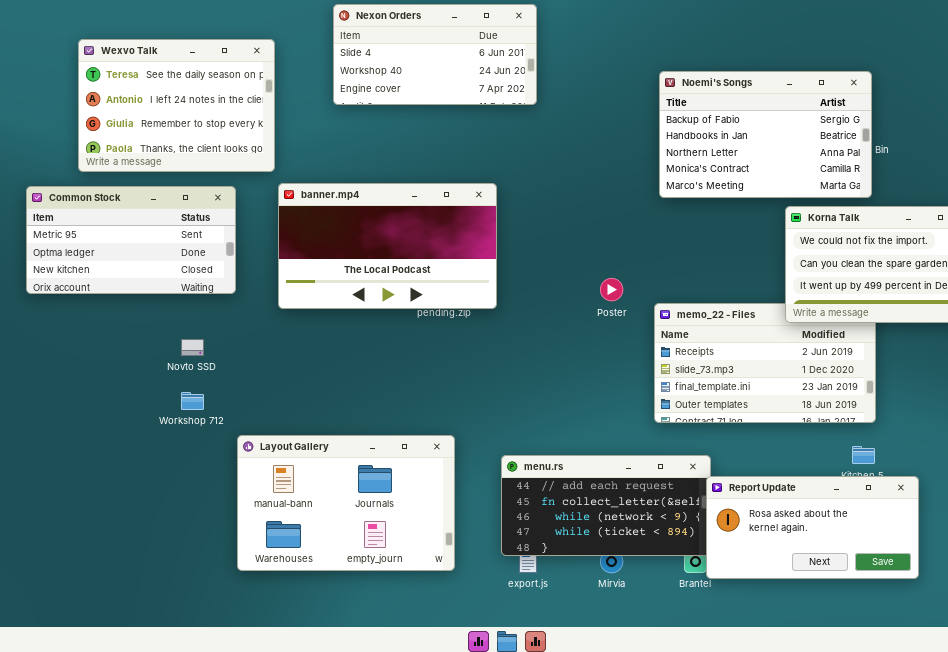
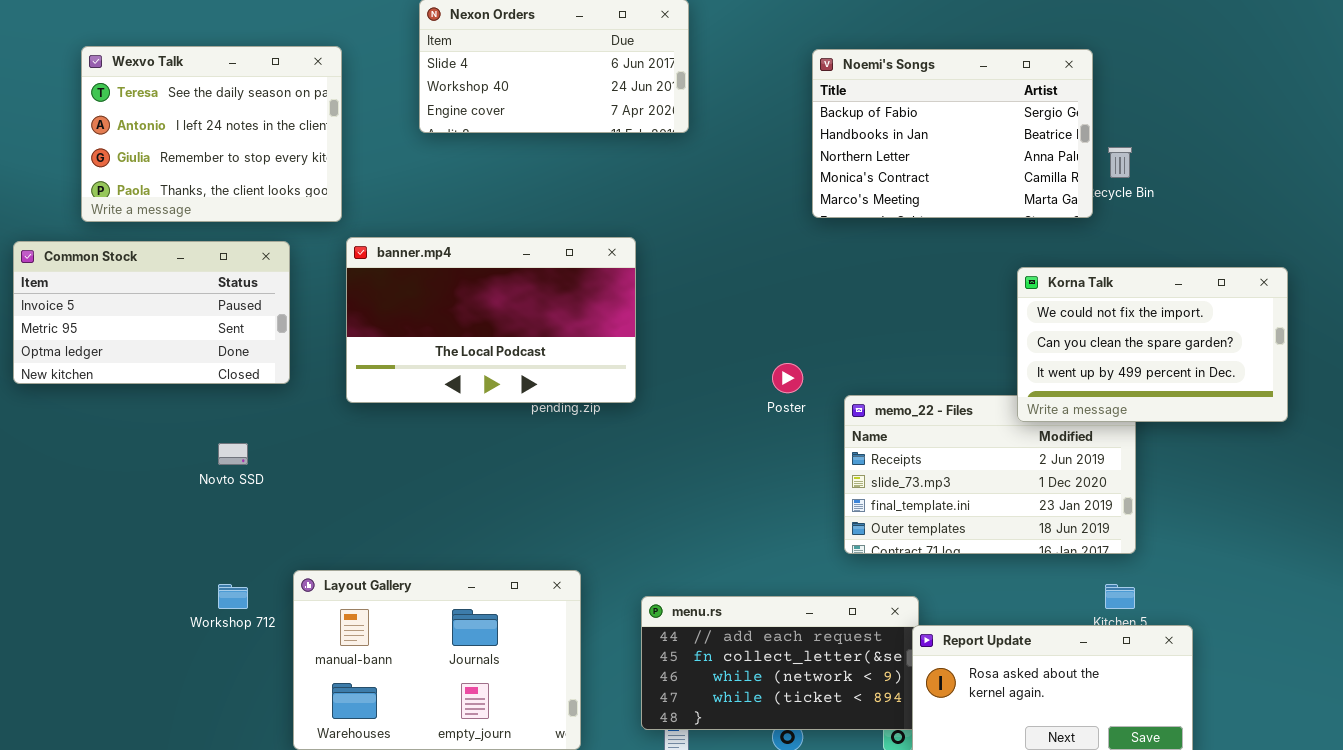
Noemi's Songs: [659,71,872,198] -> [812,49,1093,218], moved
Common Stock: [26,186,236,294] -> [13,241,290,384], scrolled up 1 row
Workshop 712: [181,392,204,410] -> [218,584,248,609], moved

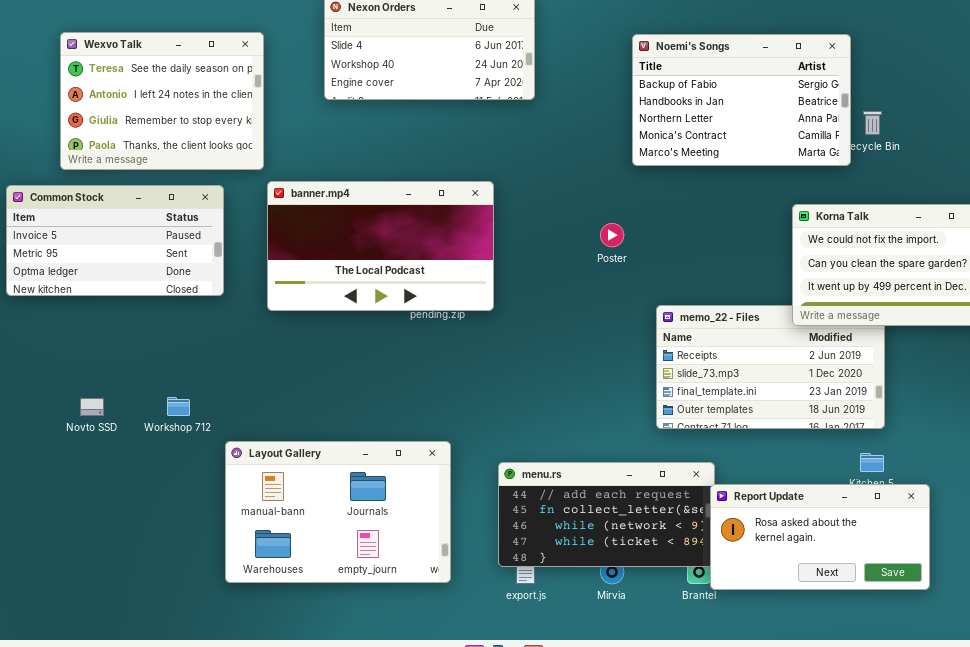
Poster: [772,363,803,393] -> [600,223,624,247], moved
Novto SSD: [218,443,248,465] -> [80,398,104,416], moved
Workshop 712: [218,584,248,609] -> [167,397,190,416], moved

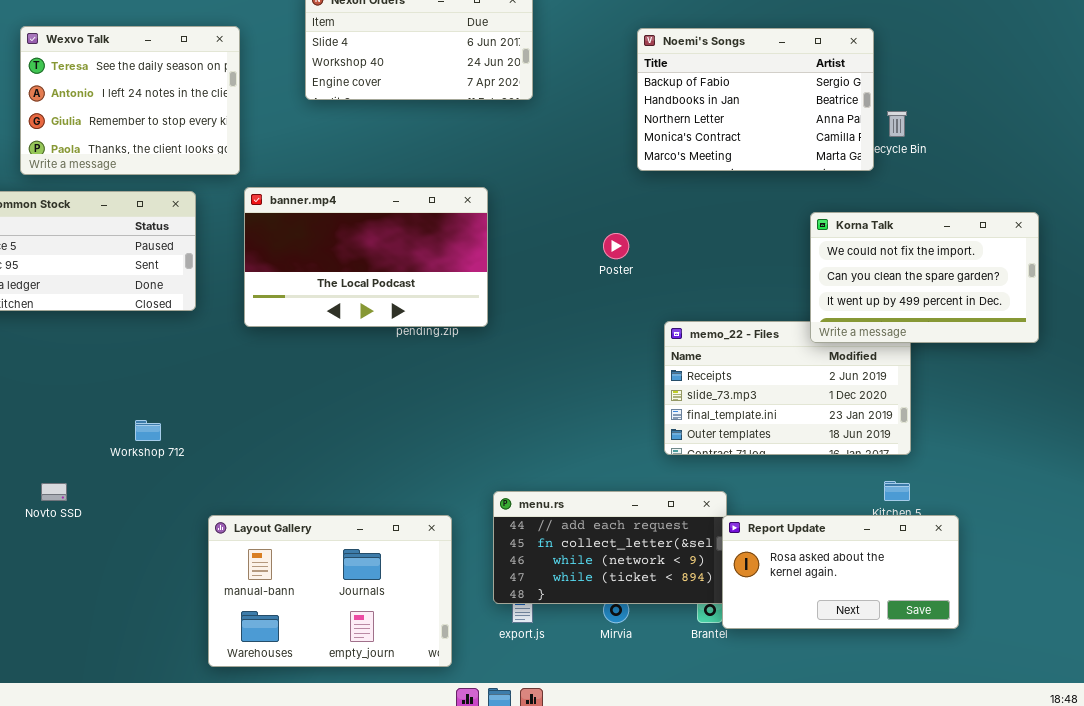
Novto SSD: [80,398,104,416] -> [41,483,67,501], moved
Layout Gallery: [225,441,451,583] -> [208,515,452,667], moved

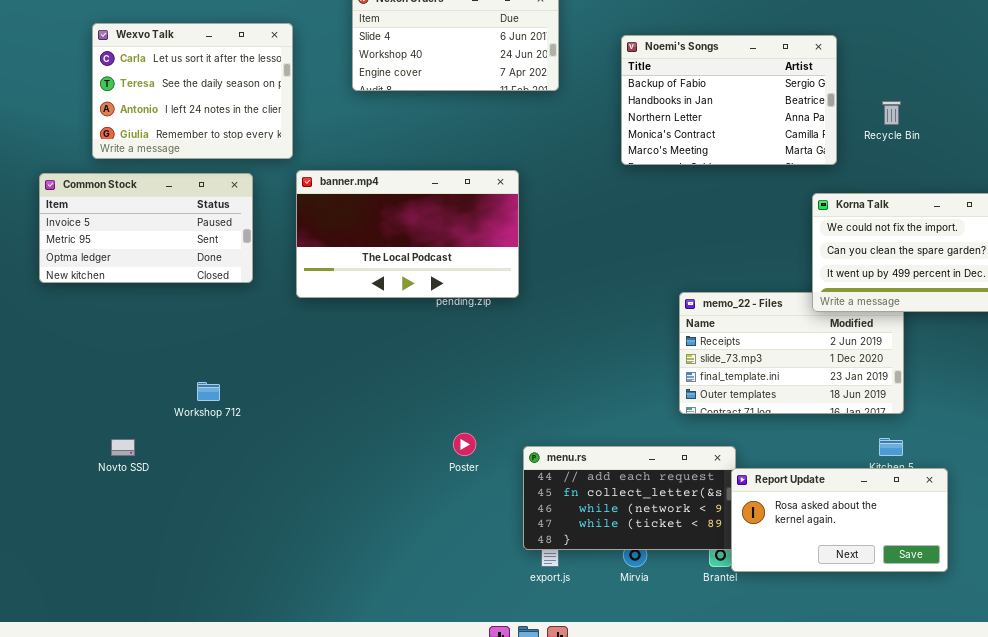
Wexvo Talk: [20,26,240,175] -> [92,23,293,159], scrolled up 1 row
Noemi's Songs: [637,28,874,171] -> [621,35,837,165], moved
Poster: [603,233,629,259] -> [453,433,476,456], moved
Layout Gallery: [208,515,452,667] -> none, closed

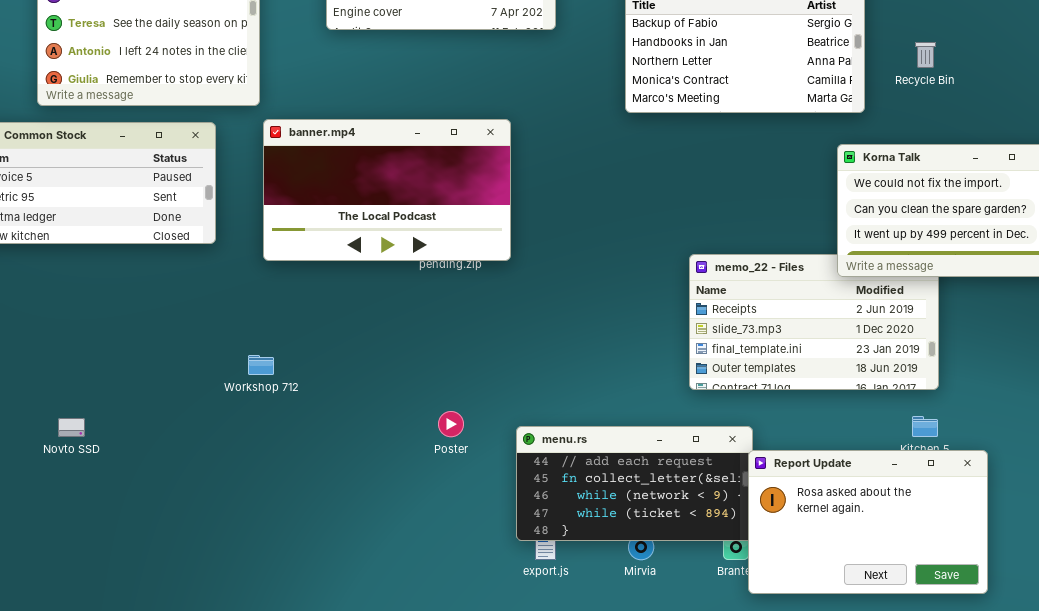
Workshop 712: [197,382,220,401] -> [248,355,274,375], moved
Report Update: [731,468,948,572] -> [748,450,988,594], resized

